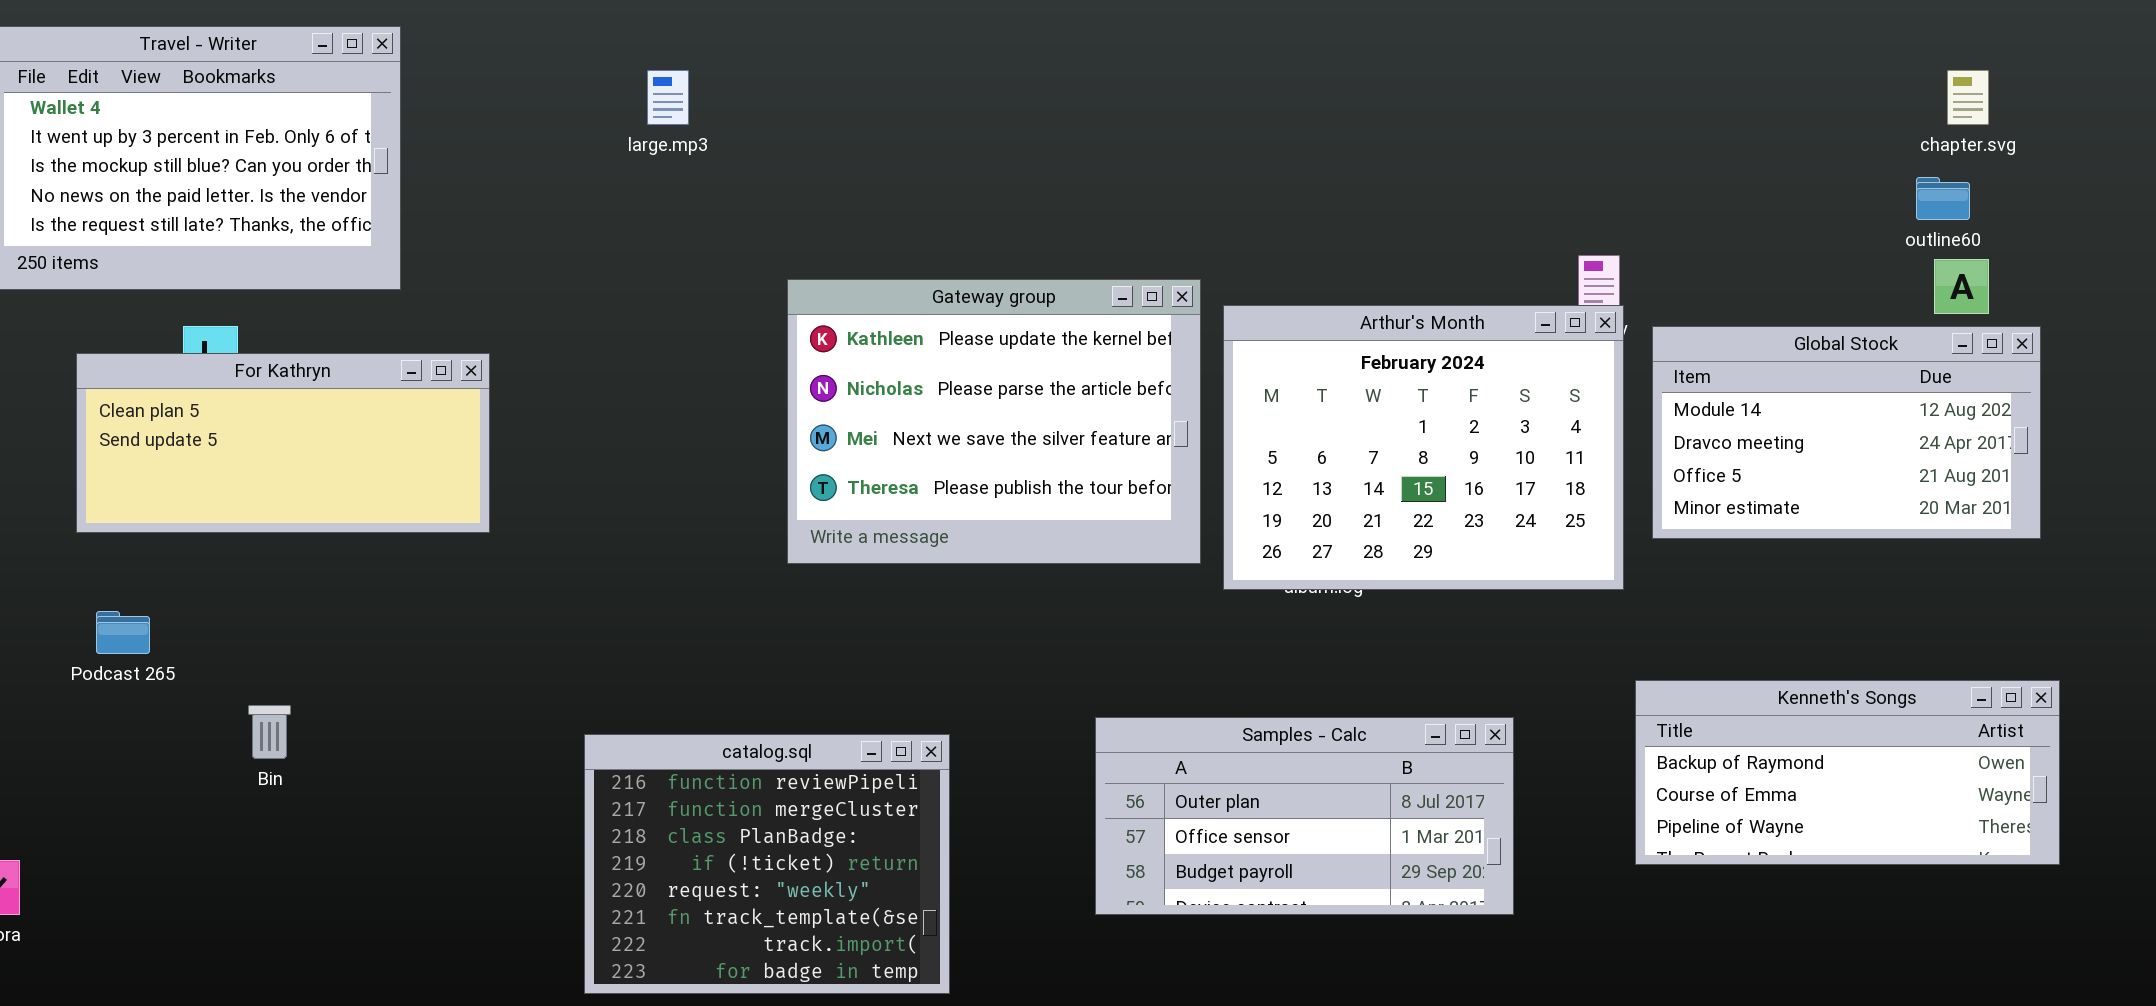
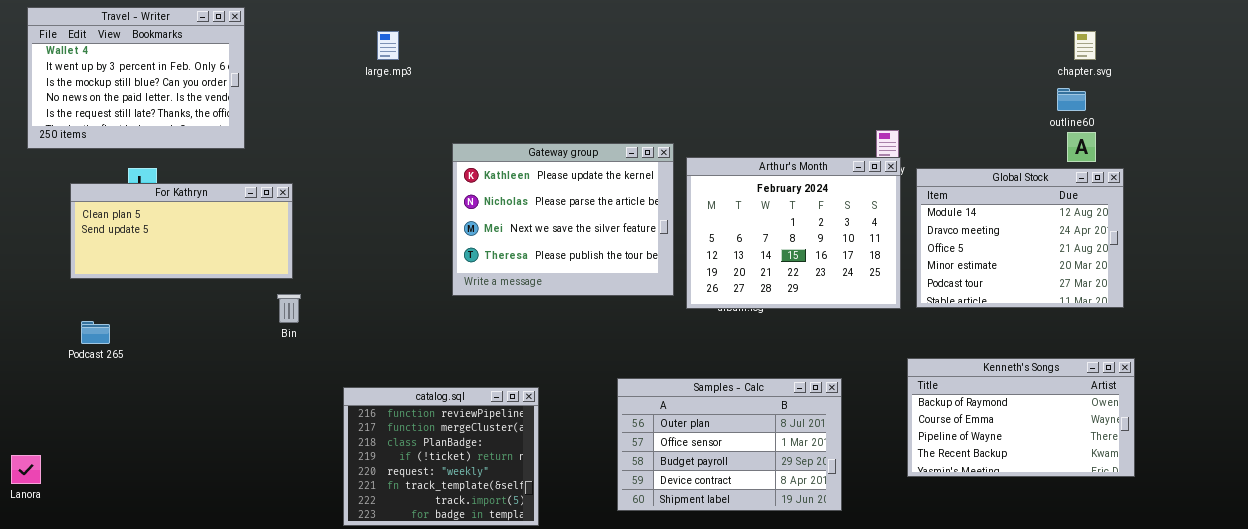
Global Stock: [1652,326,2041,539] -> [916,168,1124,308], resized
Kenneth's Songs: [1635,680,2060,865] -> [907,358,1135,477], resized
Bin: [248,705,291,759] -> [277,294,301,323], moved
Samples - Calc: [1095,717,1514,915] -> [617,378,842,511], resized

